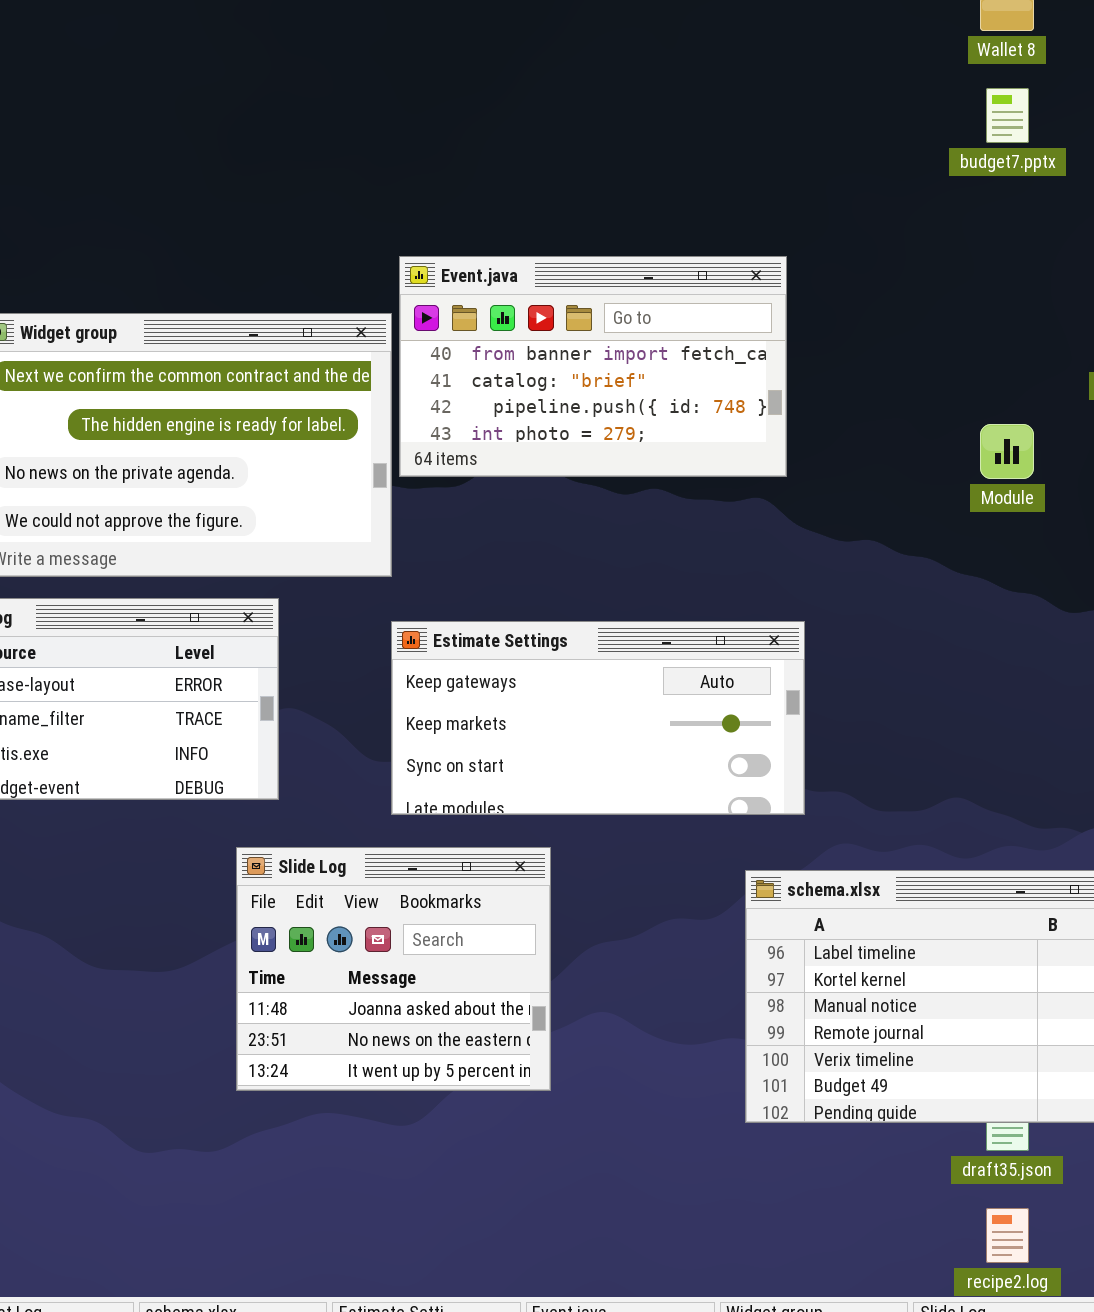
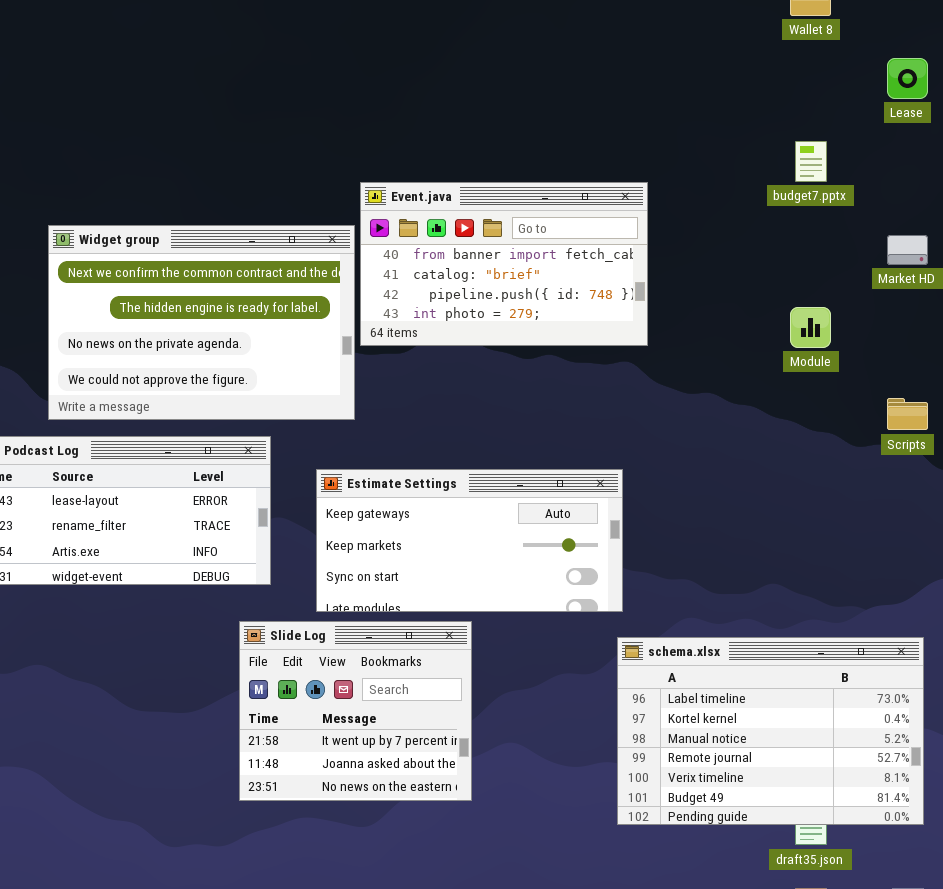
budget7.pptx: [986,88,1029,143] -> [795,141,827,182], moved
Estimate Settings: [391,621,805,815] -> [316,469,623,612], moved
Slide Log: [236,847,551,1091] -> [239,621,472,801], scrolled up 1 row

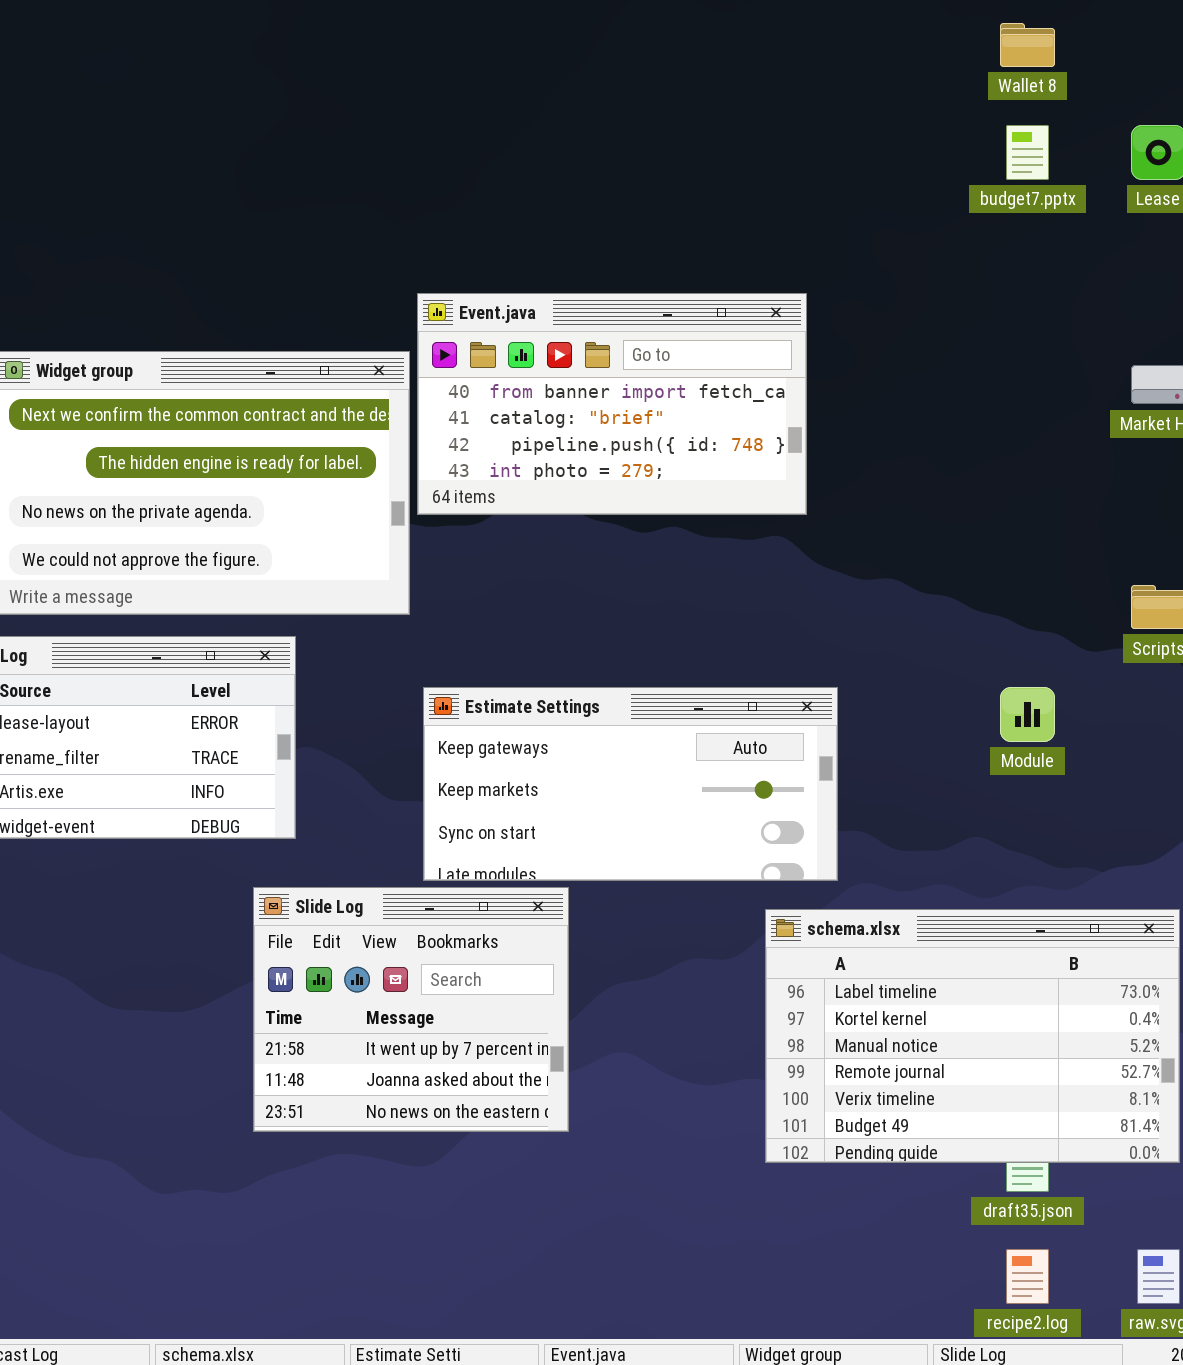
budget7.pptx: [795,141,827,182] -> [1006,125,1049,180], moved
Module: [790,307,831,348] -> [1000,687,1055,742], moved
Estimate Settings: [316,469,623,612] -> [423,687,838,881], moved

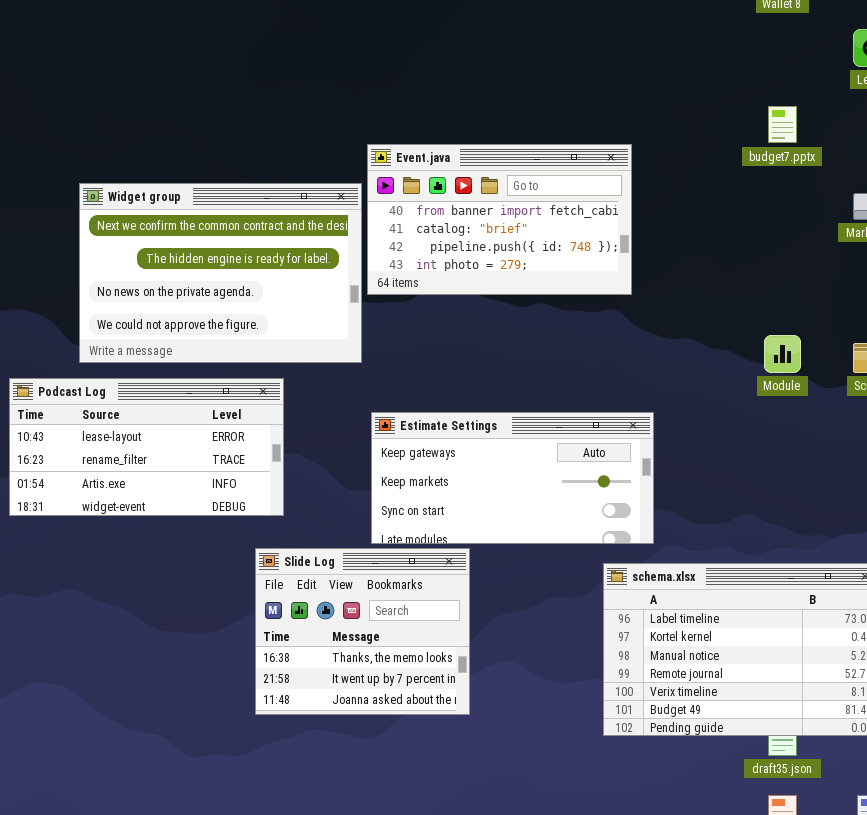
budget7.pptx: [1006,125,1049,180] -> [768,106,797,143], moved
Module: [1000,687,1055,742] -> [764,335,801,373], moved
Slide Log: [253,887,569,1132] -> [255,548,470,715], scrolled up 1 row

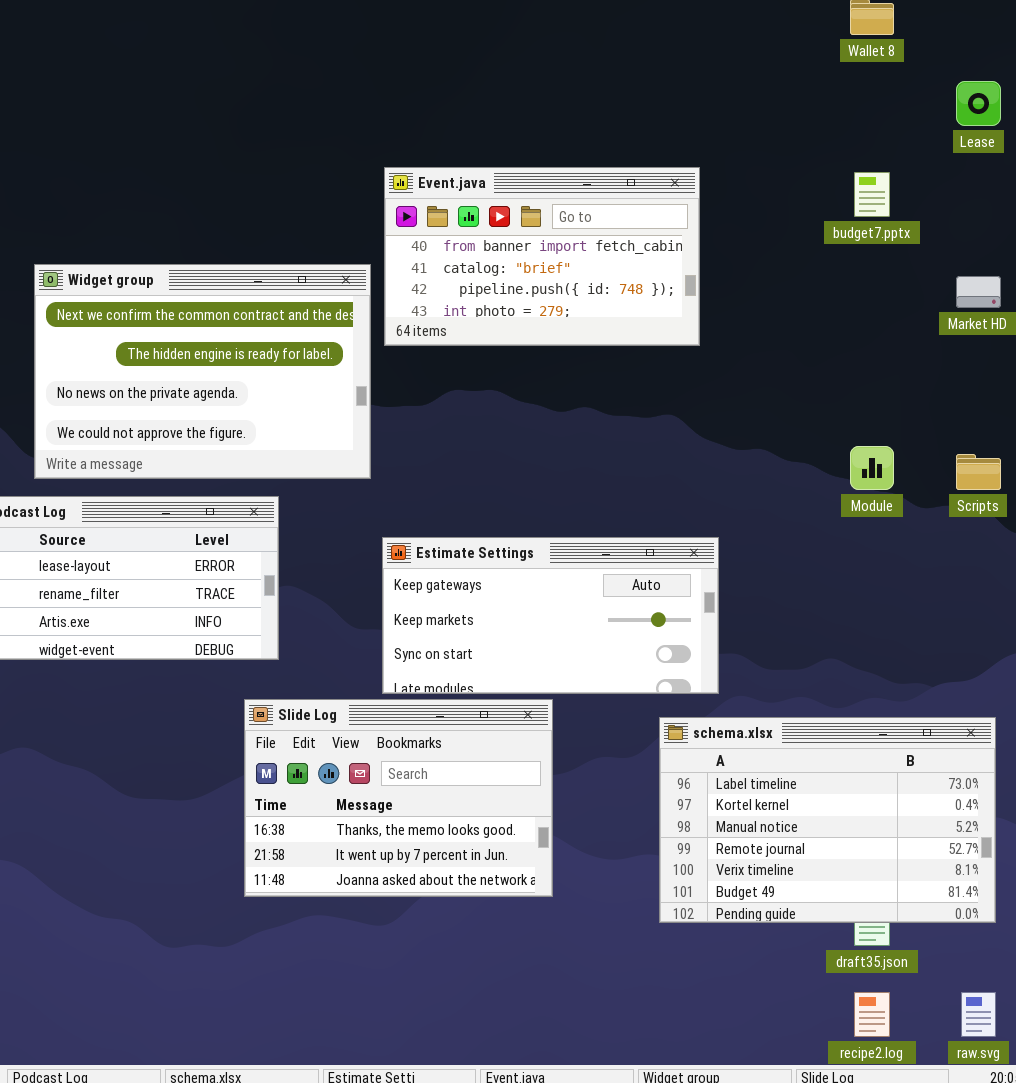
Event.java: [367,144,632,295] -> [384,167,700,346], moved
Slide Log: [255,548,470,715] -> [244,699,553,897], resized

